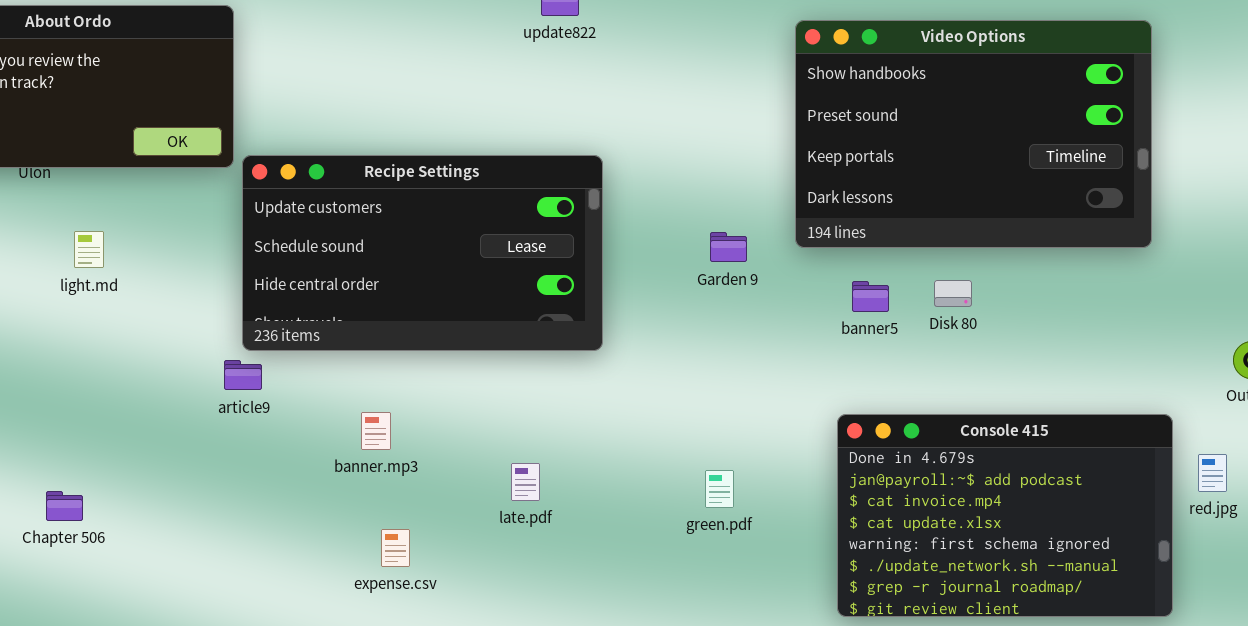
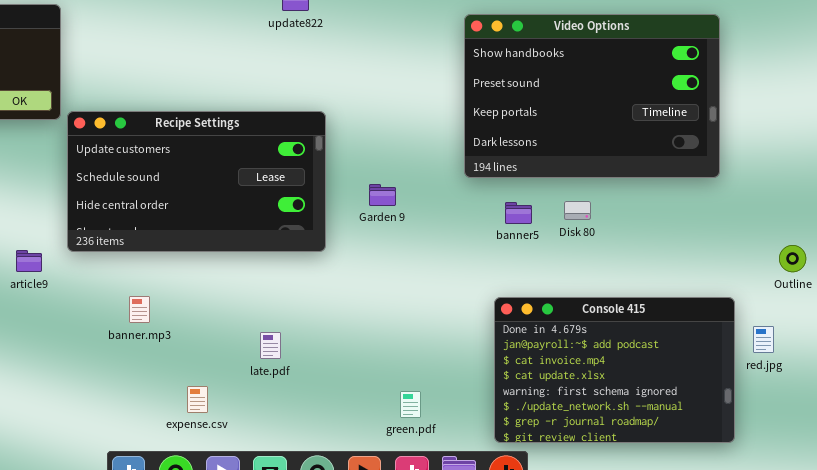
Garden 9: [710,232,747,262] -> [369,184,396,206], moved
article9: [224,360,262,390] -> [16,250,42,272], moved
banner.mp3: [361,412,391,450] -> [129,296,150,323], moved
green.pdf: [705,470,734,508] -> [400,391,421,418], moved
expense.csv: [381,529,410,567] -> [187,386,208,413], moved

